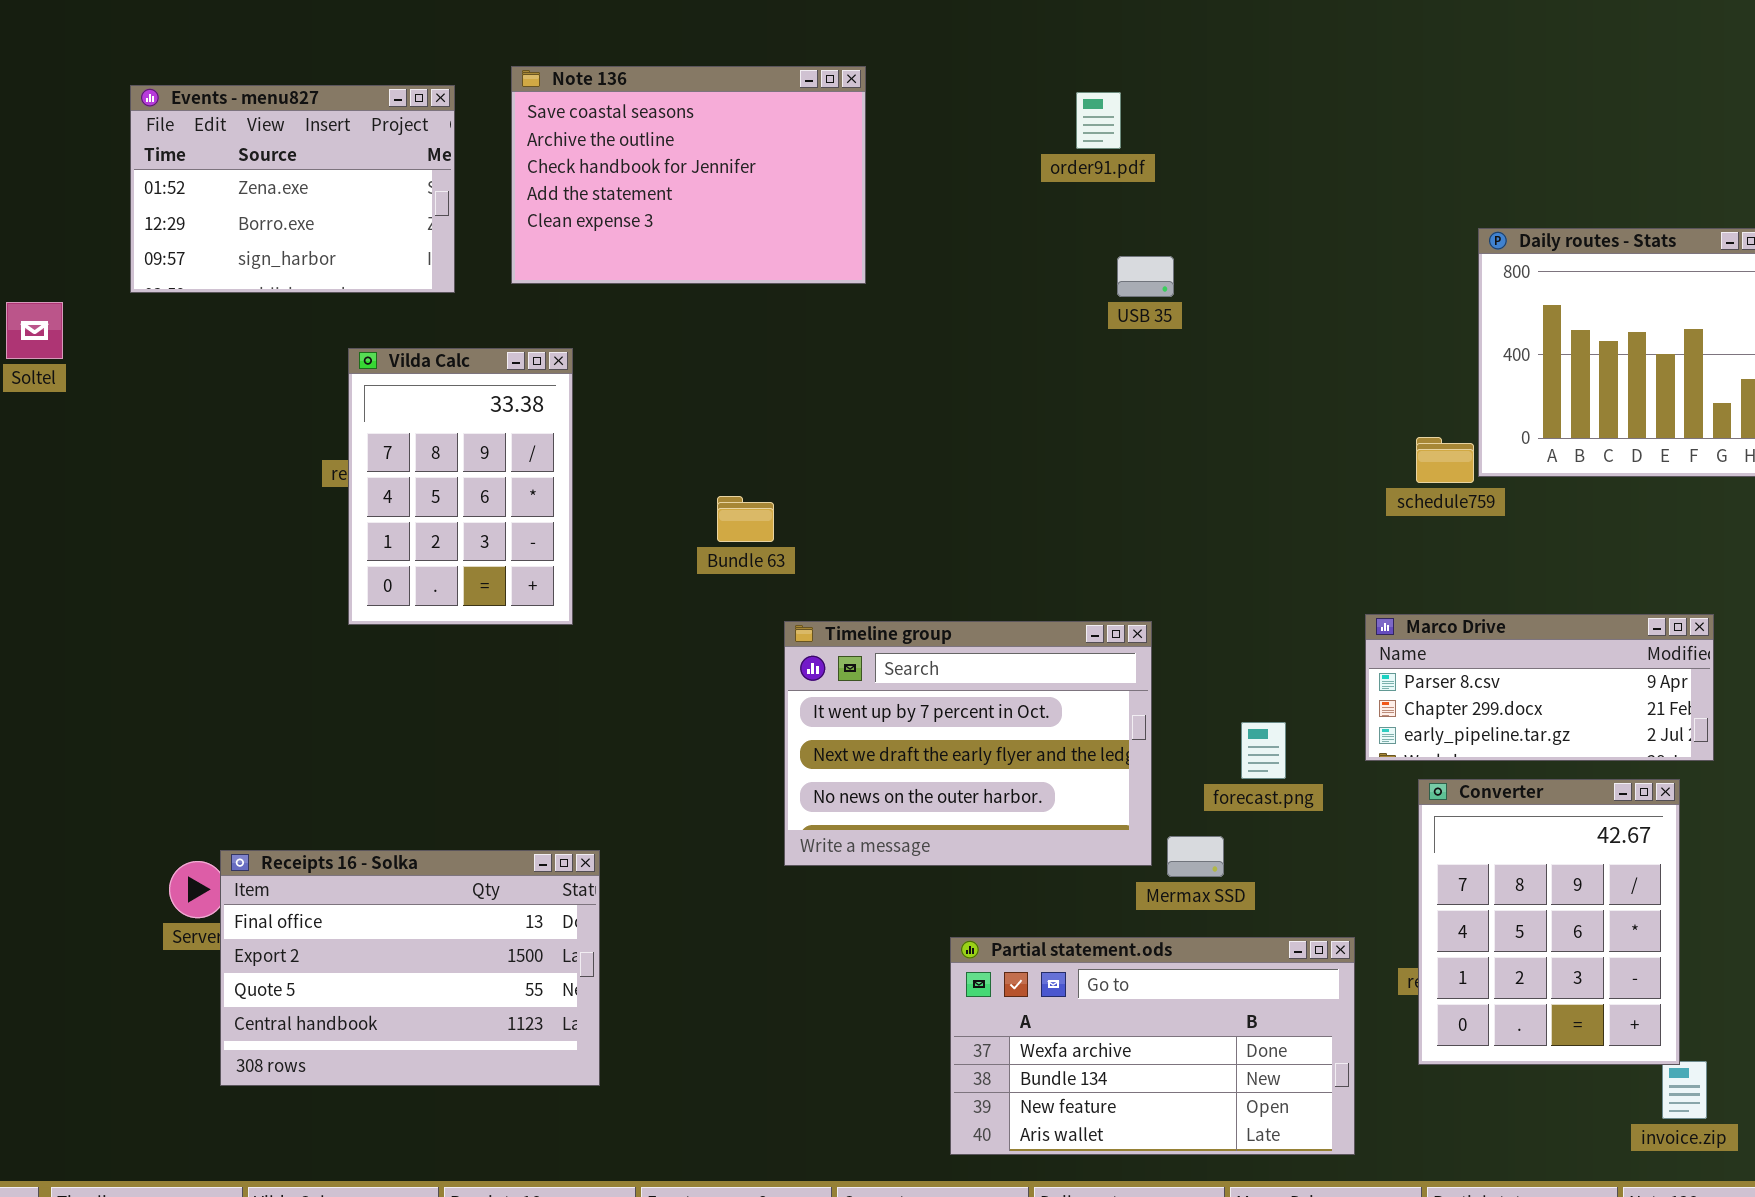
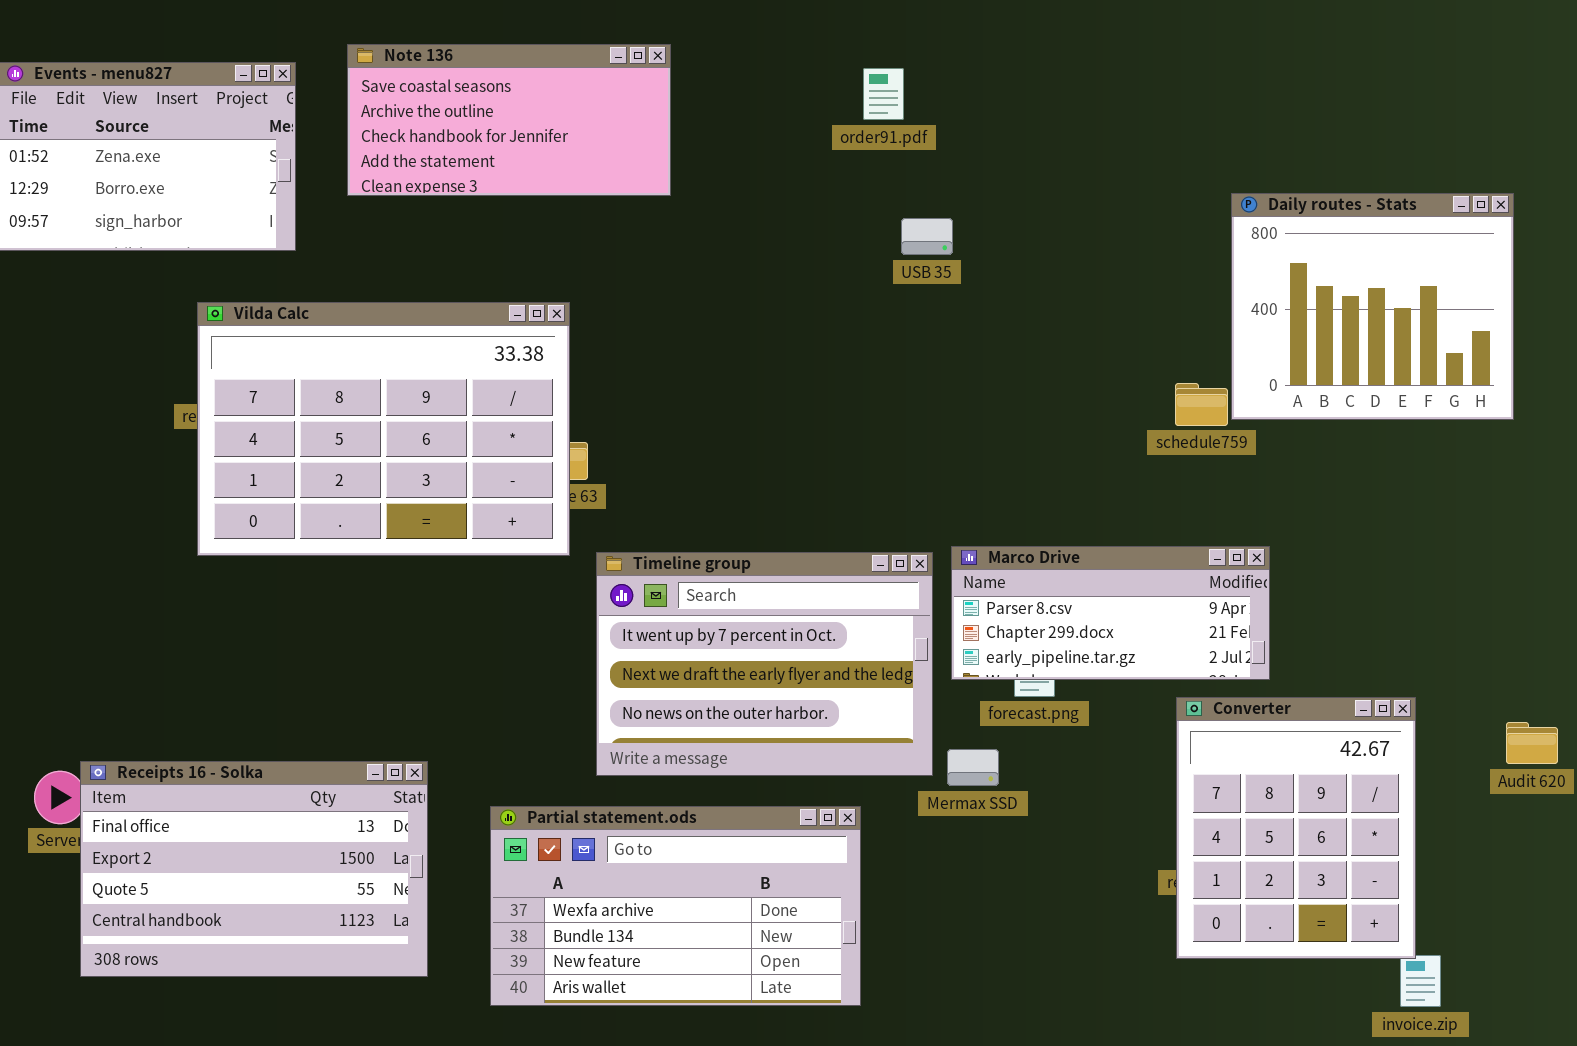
Note 136: [511,66,866,284] -> [347,44,671,196], resized
Vilda Calc: [348,348,573,625] -> [197,302,570,556], resized
Marco Drive: [1365,614,1714,761] -> [951,546,1270,680], moved
Partial statement.ods: [950,937,1355,1155] -> [490,806,861,1006], moved

